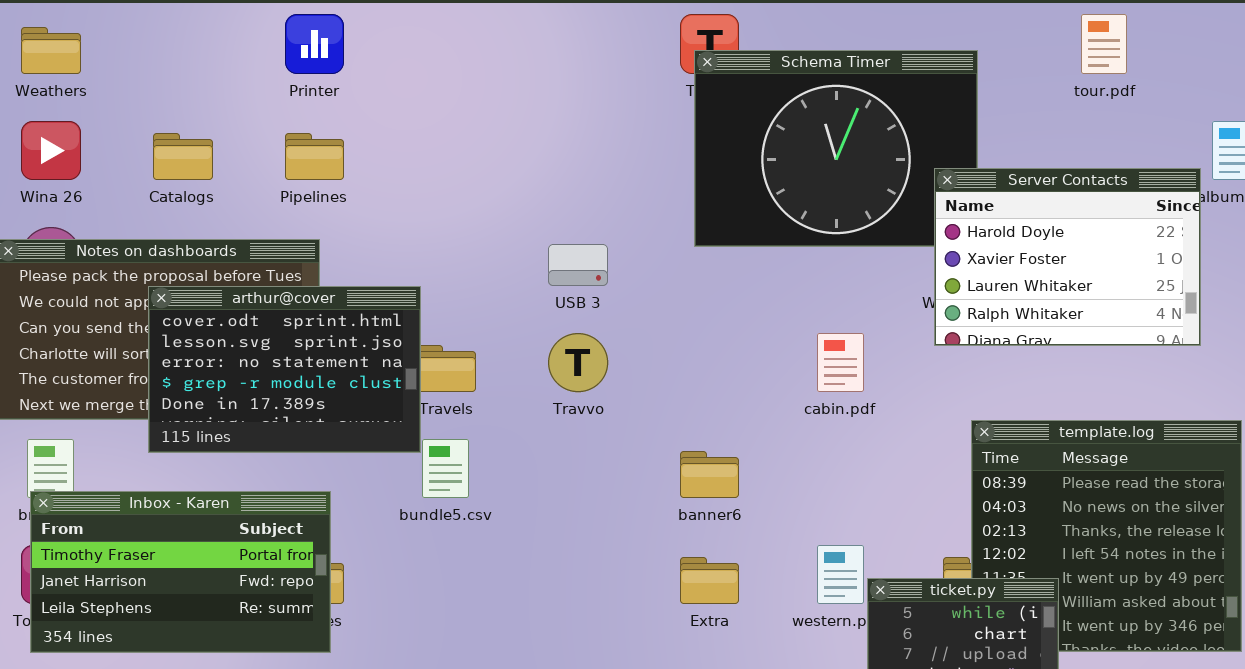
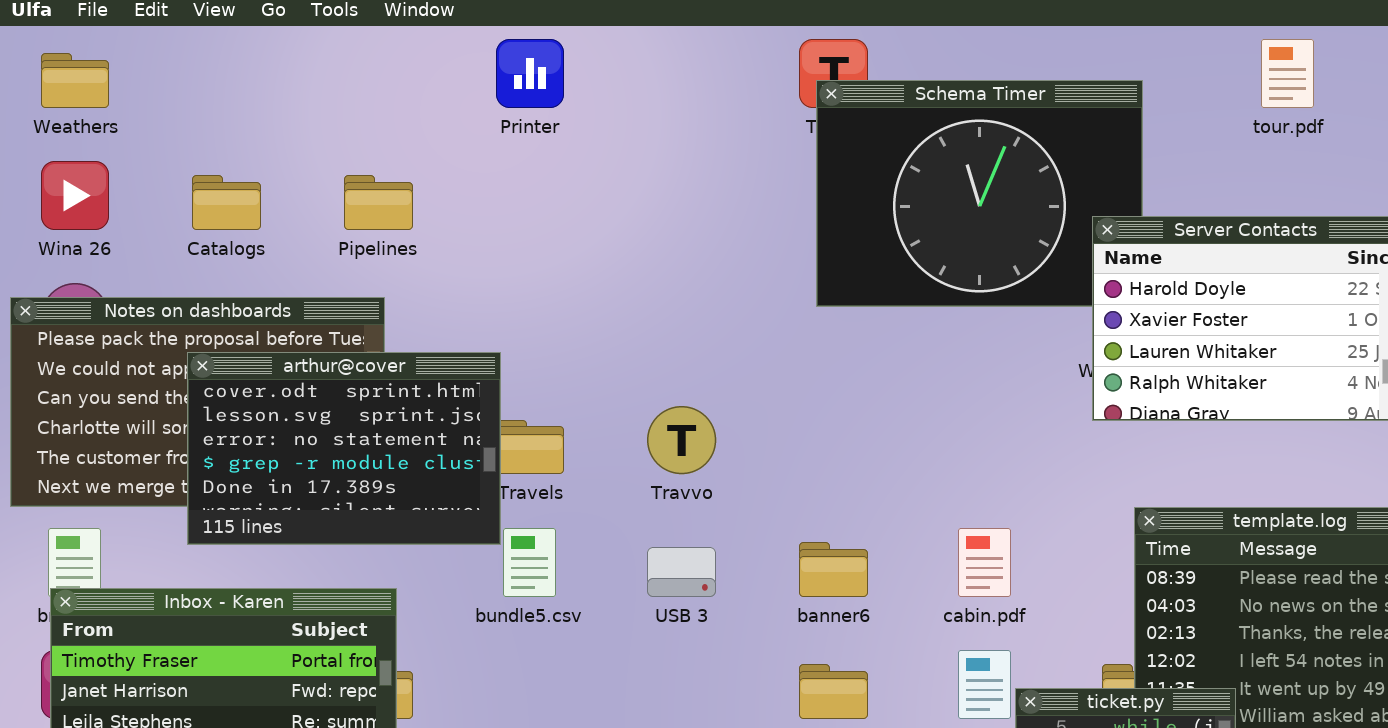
Printer: [285,14,344,74] -> [496,39,564,108], moved
USB 3: [548,244,608,286] -> [647,547,716,597], moved
cabin.pdf: [817,333,864,392] -> [958,528,1011,597], moved

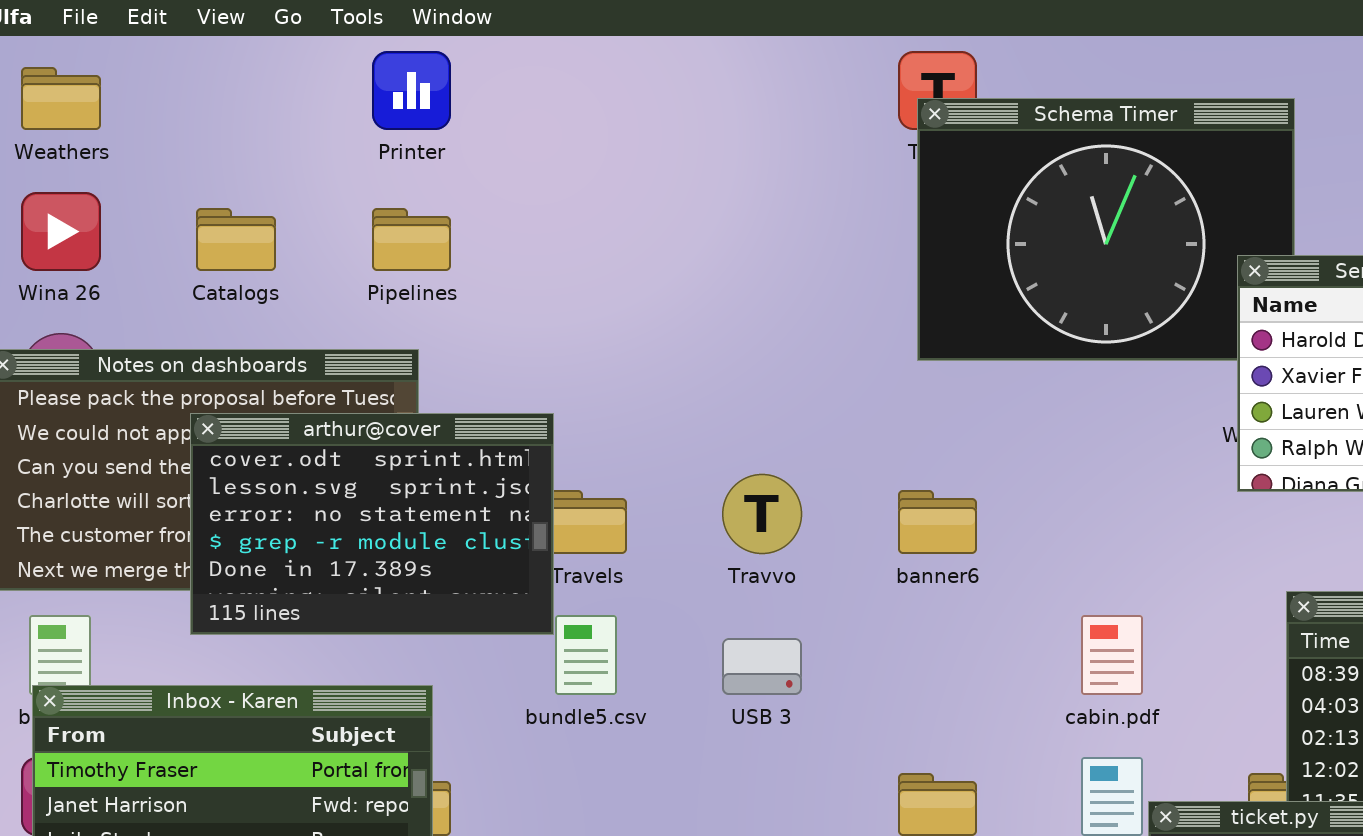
Printer: [496,39,564,108] -> [372,51,451,130], moved
banner6: [799,542,868,597] -> [898,490,977,554], moved

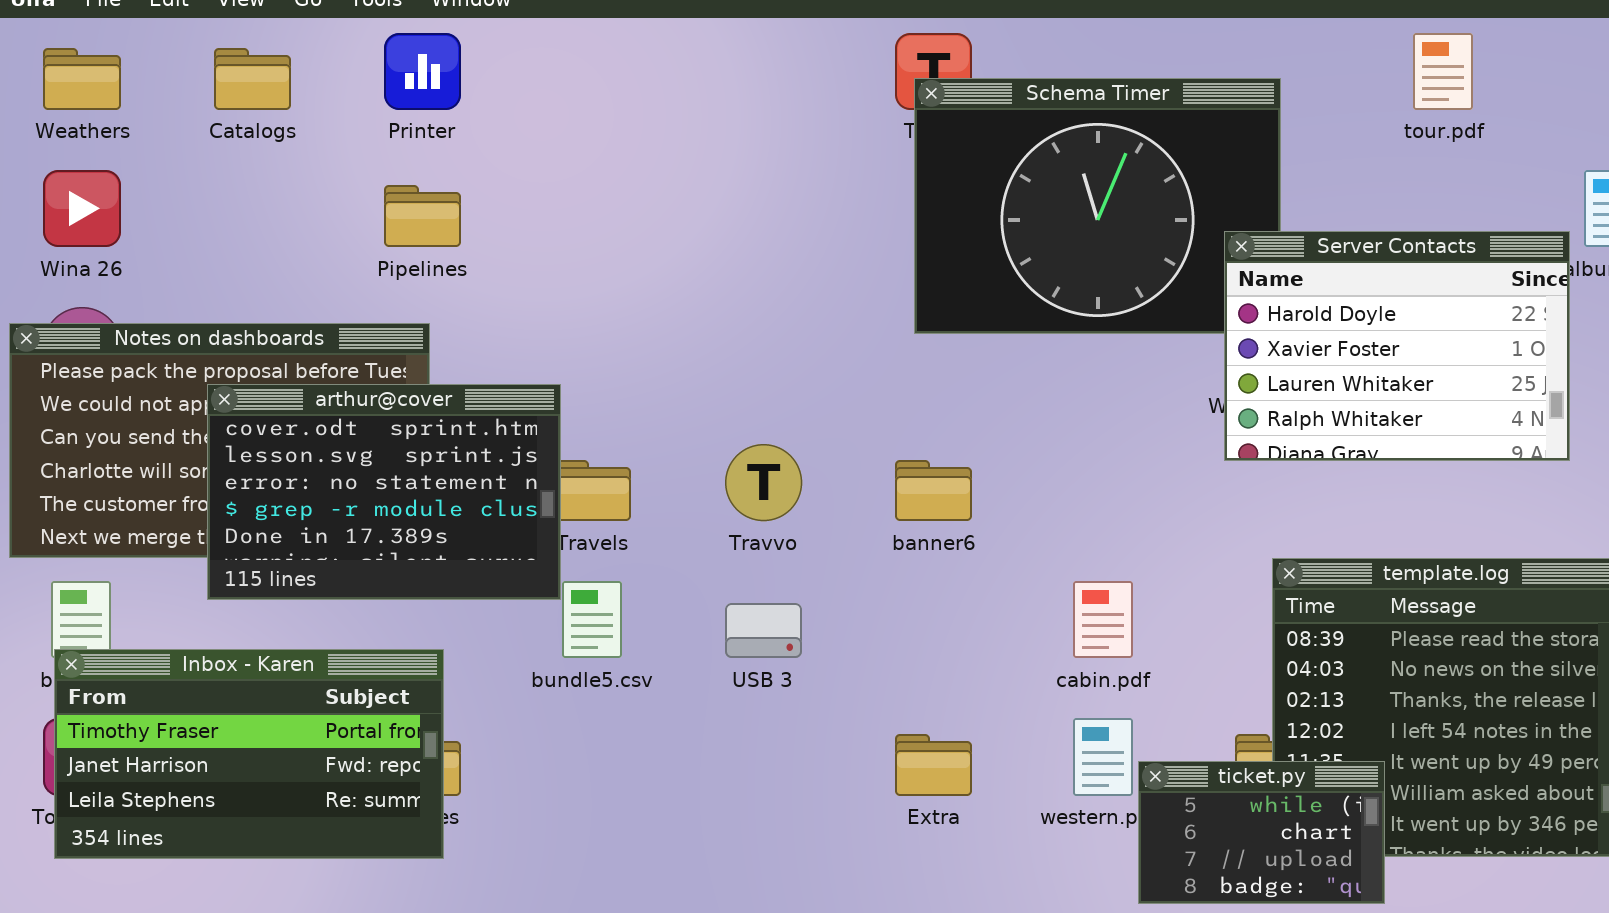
Catalogs: [196,208,276,271] -> [214,48,291,110], moved

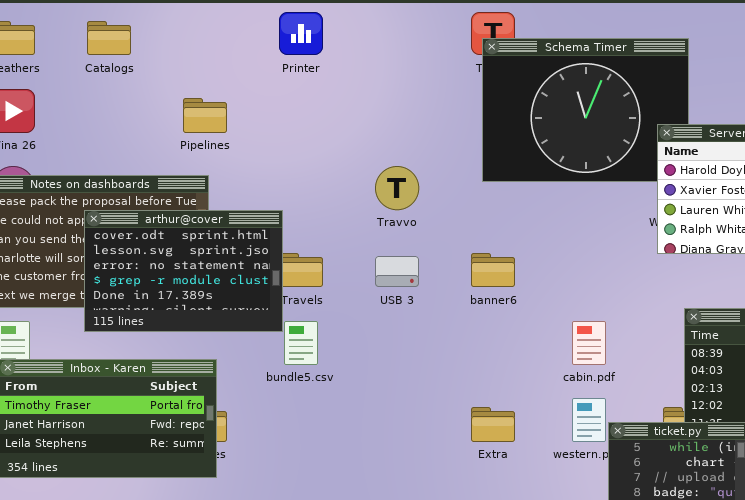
Printer: [384,33,461,110] -> [279,12,323,55], moved
Travvo: [725,444,802,521] -> [375,166,419,210], moved
USB 3: [725,603,802,658] -> [375,256,419,287], moved

